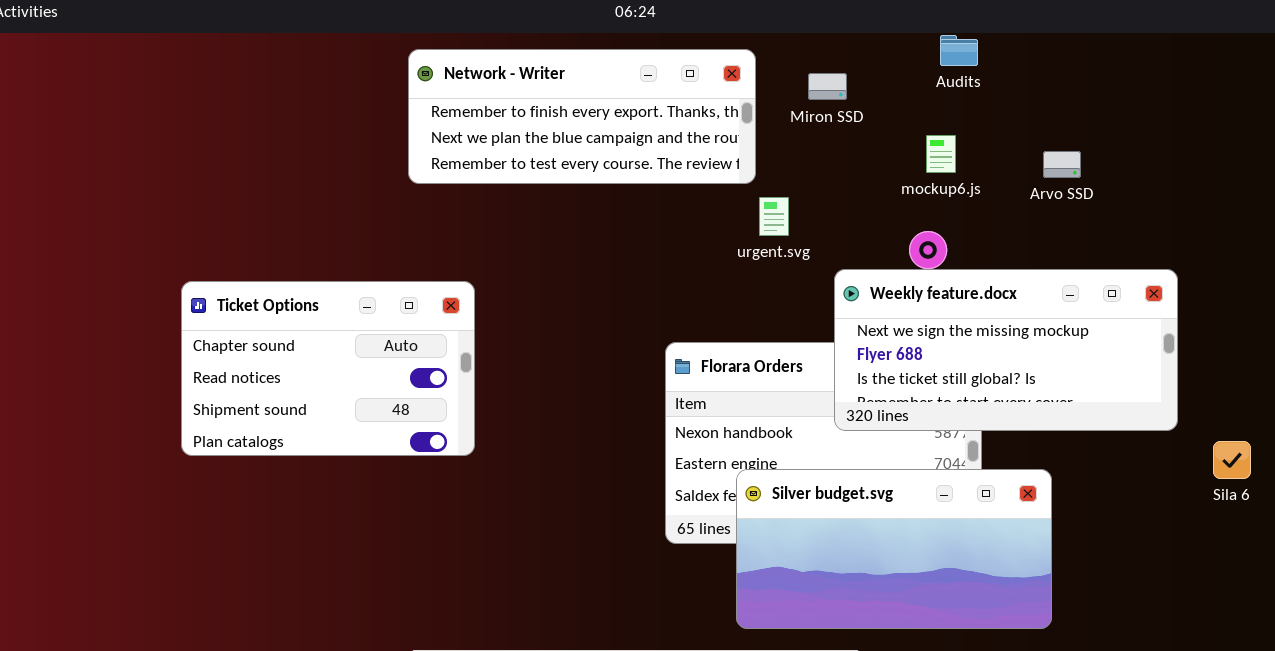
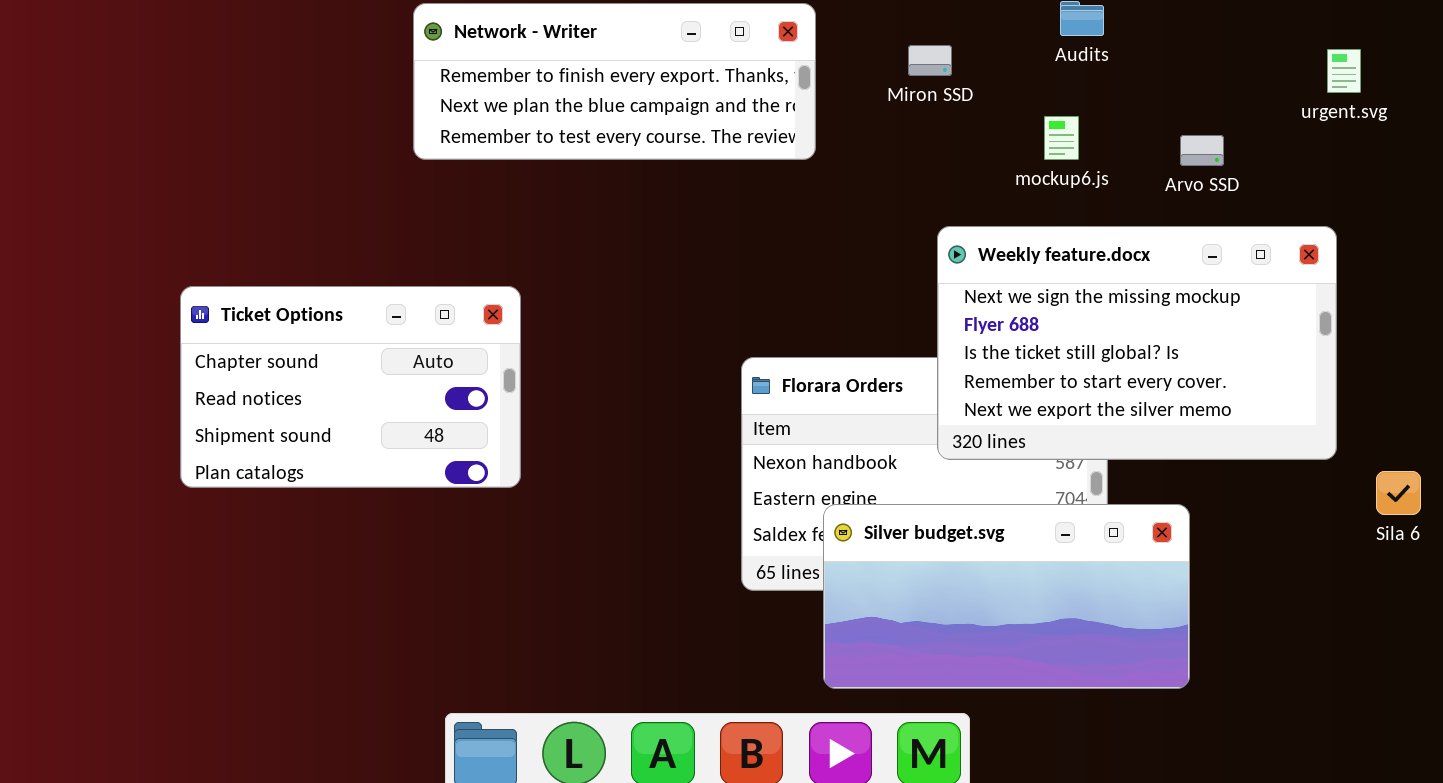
Network - Writer: [408,49,756,184] -> [413,3,816,160], moved
urgent.svg: [759,197,789,236] -> [1327,49,1361,93], moved
Weekly feature.docx: [834,269,1178,431] -> [937,226,1337,460], resized

